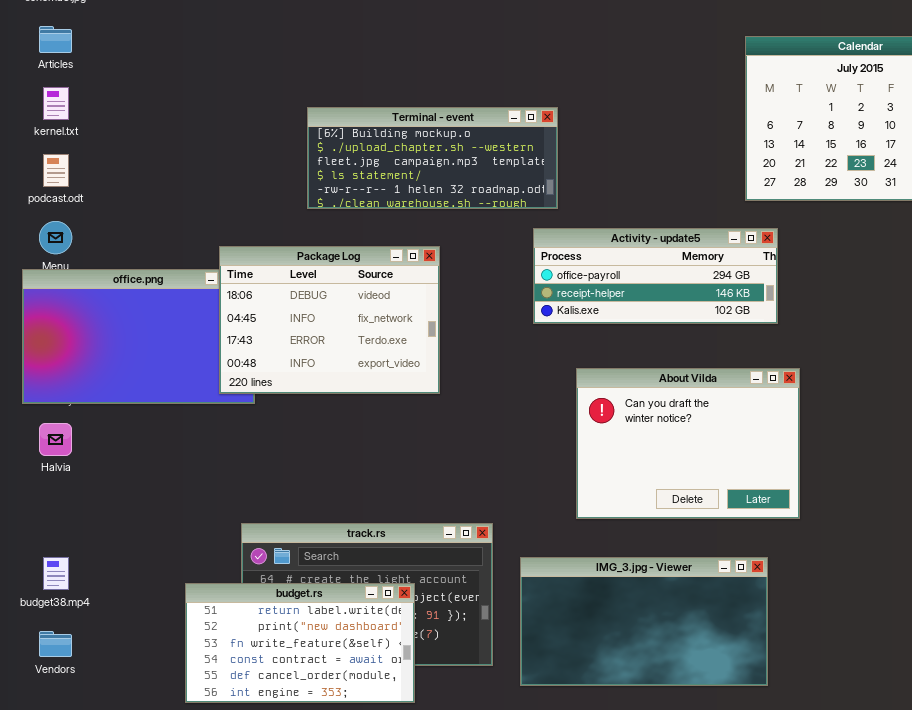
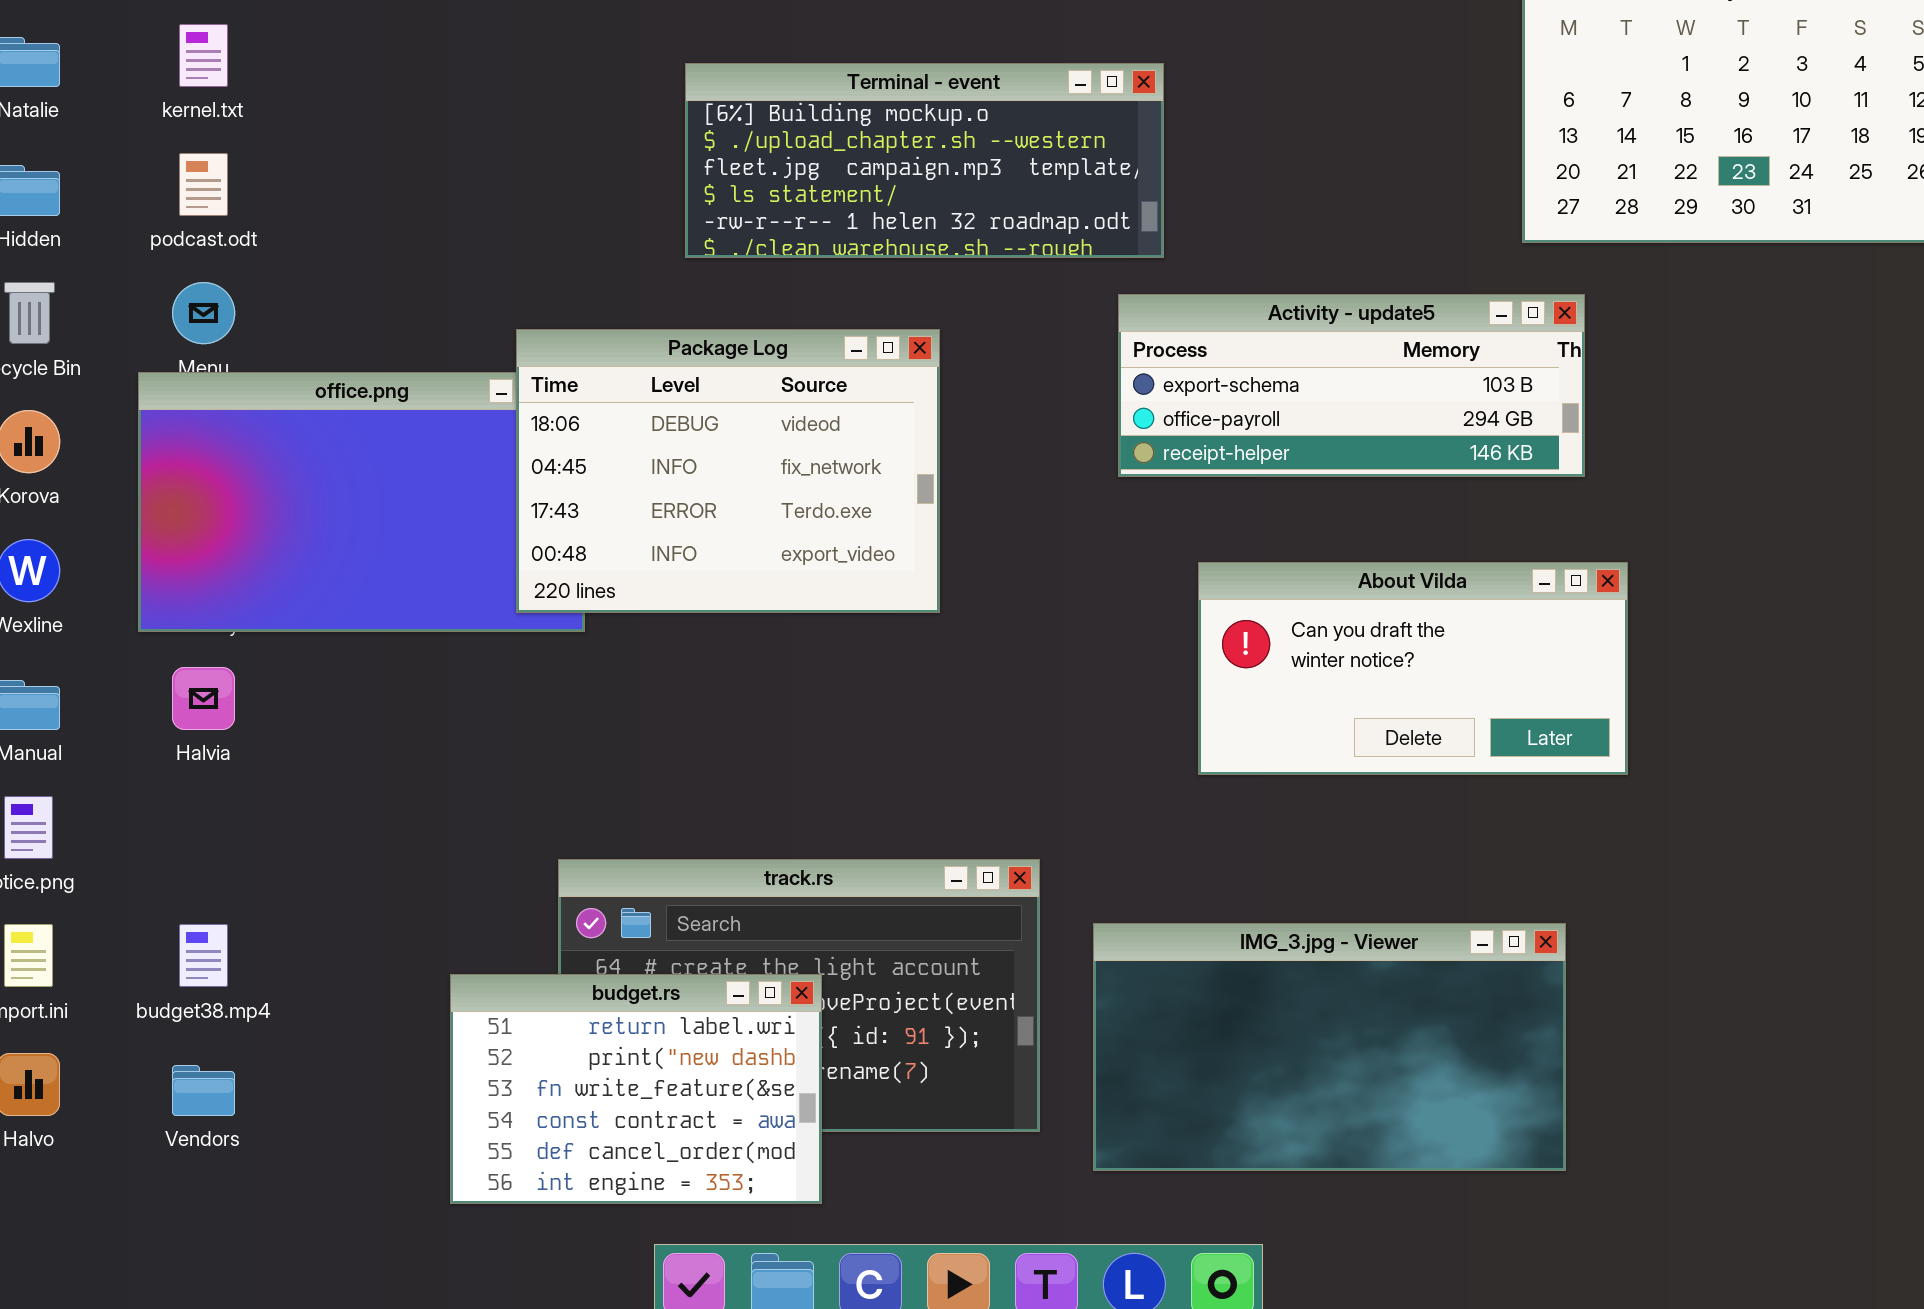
Activity - update5: [533,228,778,324] -> [1118,294,1585,477], scrolled up 1 row
About Vilda: [576,368,800,519] -> [1198,562,1628,775], resized
budget.rs: [185,583,415,703] -> [450,974,822,1204], resized

